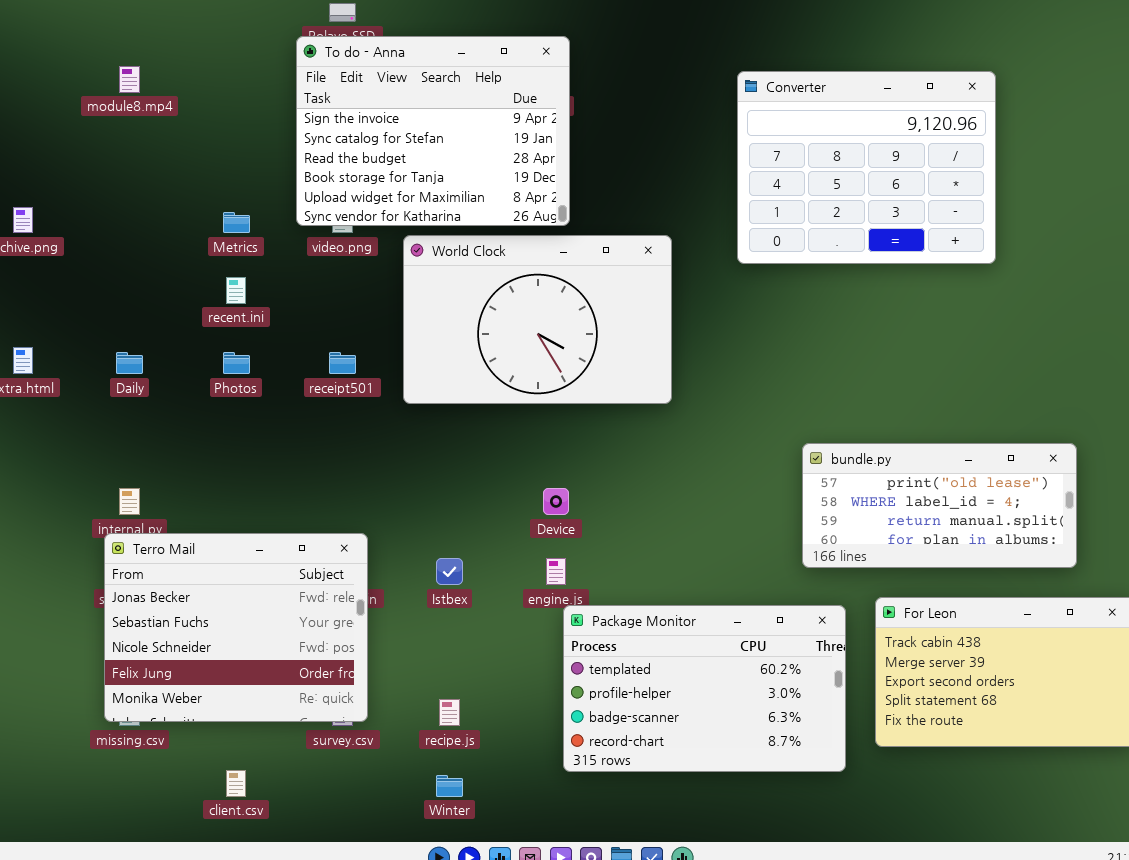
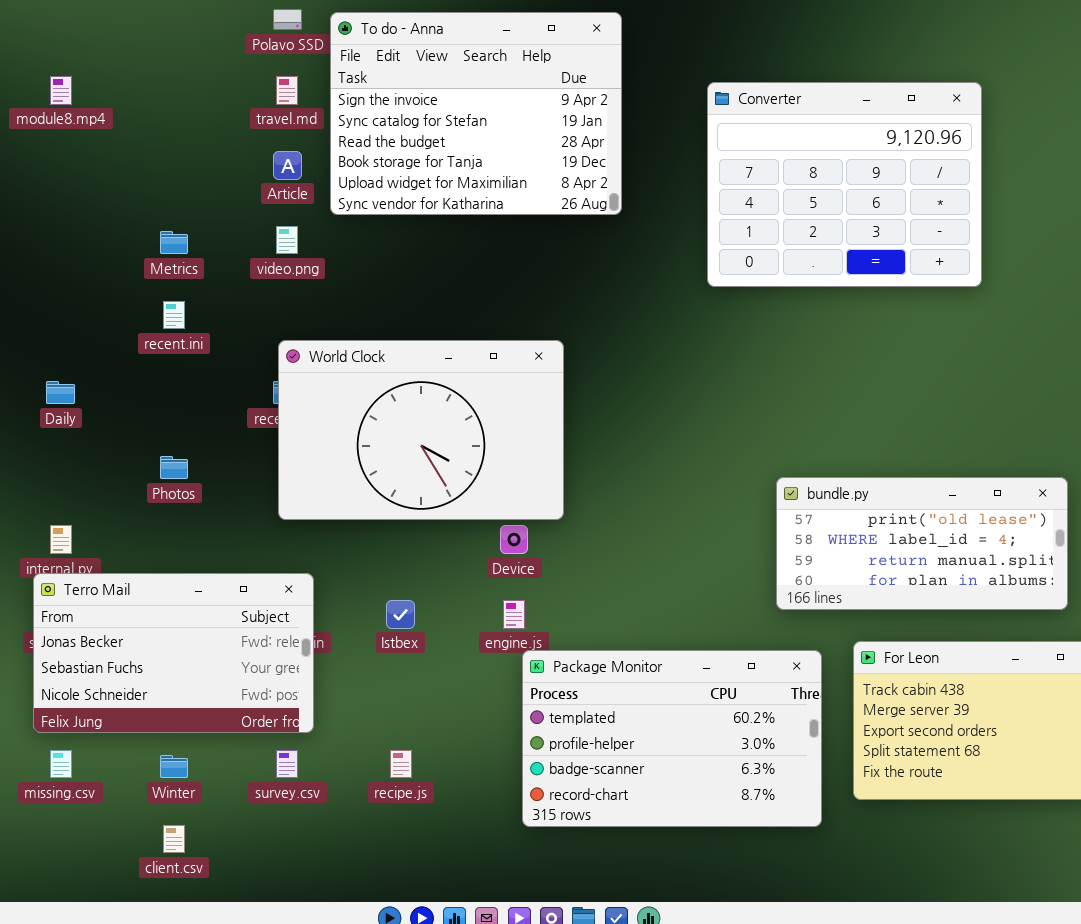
To do - Anna: [296,36,570,226] -> [330,12,622,215], moved
World Clock: [403,235,672,404] -> [278,340,564,520], moved
Photos: [223,352,250,374] -> [160,456,188,479], moved
Terro Mail: [104,533,368,722] -> [33,573,314,733], resized
Winter: [436,775,463,797] -> [160,755,188,778], moved

